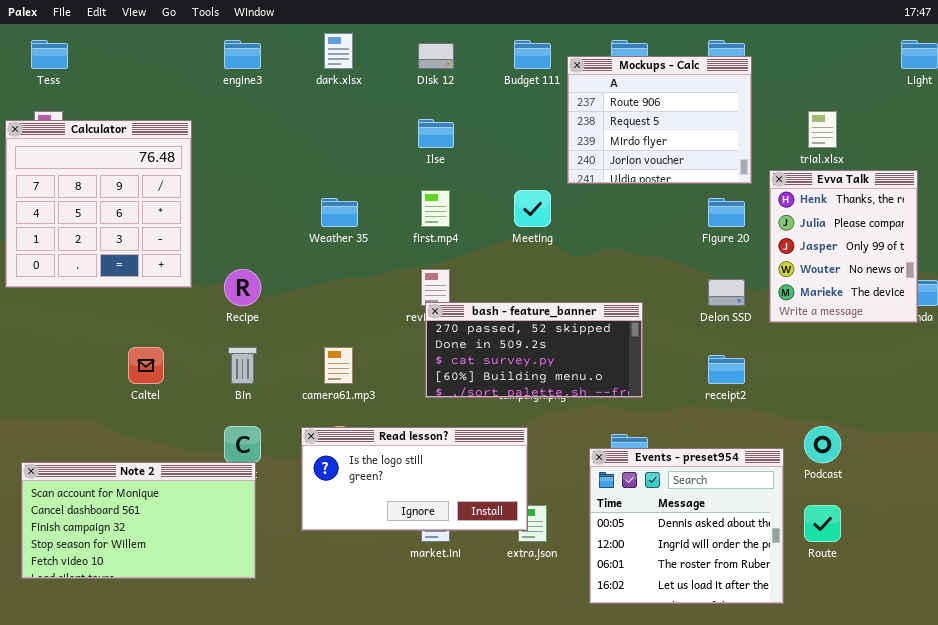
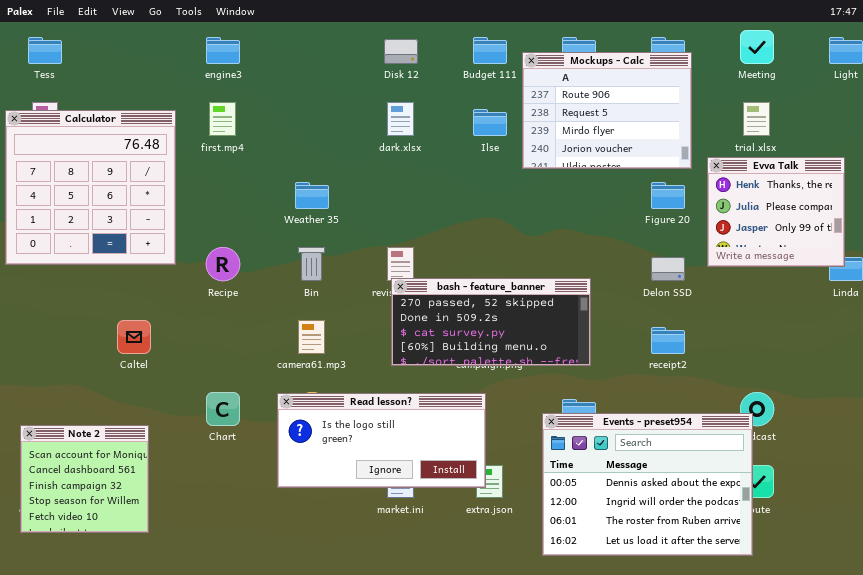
dark.xlsx: [324,33,353,69] -> [387,102,414,136], moved
Ilse: [418,119,454,148] -> [473,109,507,136], moved
Evva Talk: [769,170,918,323] -> [707,157,845,267], resized
first.mp4: [421,190,450,227] -> [209,102,236,136], moved
Meeting: [514,190,551,227] -> [740,30,774,64], moved
Bin: [228,347,257,384] -> [298,247,325,281], moved
Events - preset954: [589,448,784,604] -> [542,413,753,556], resized
Note 2: [21,462,256,579] -> [20,425,149,533], resized

